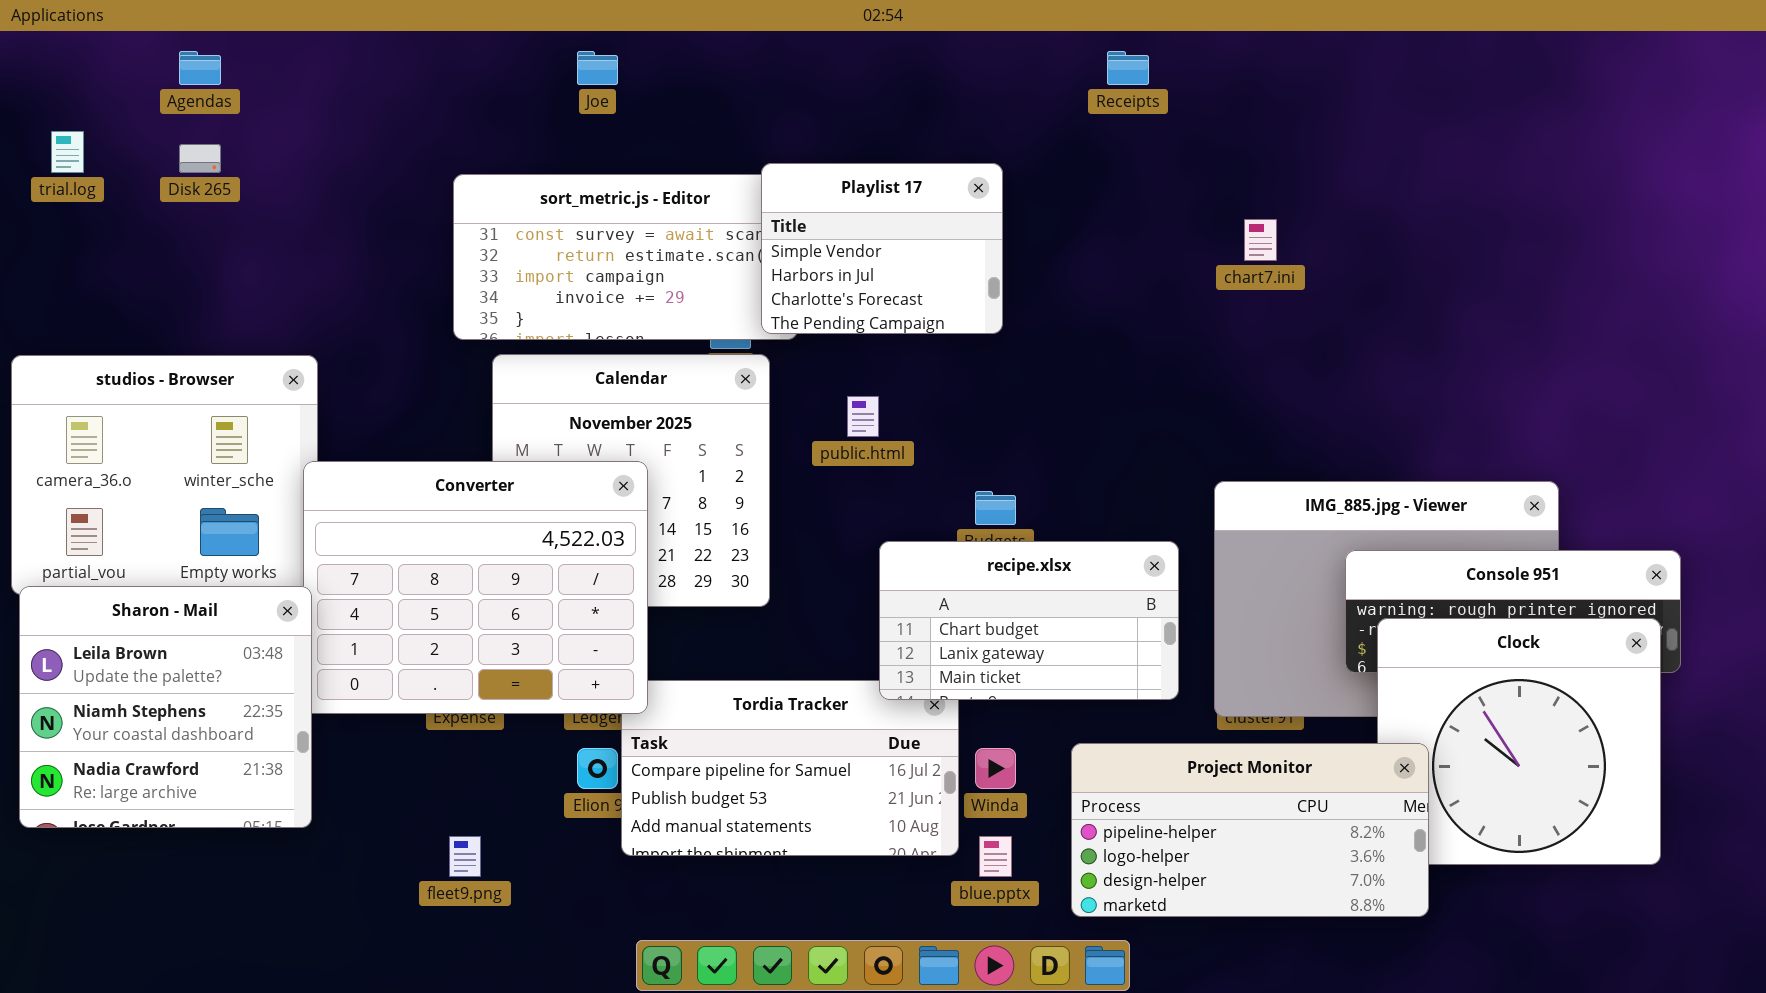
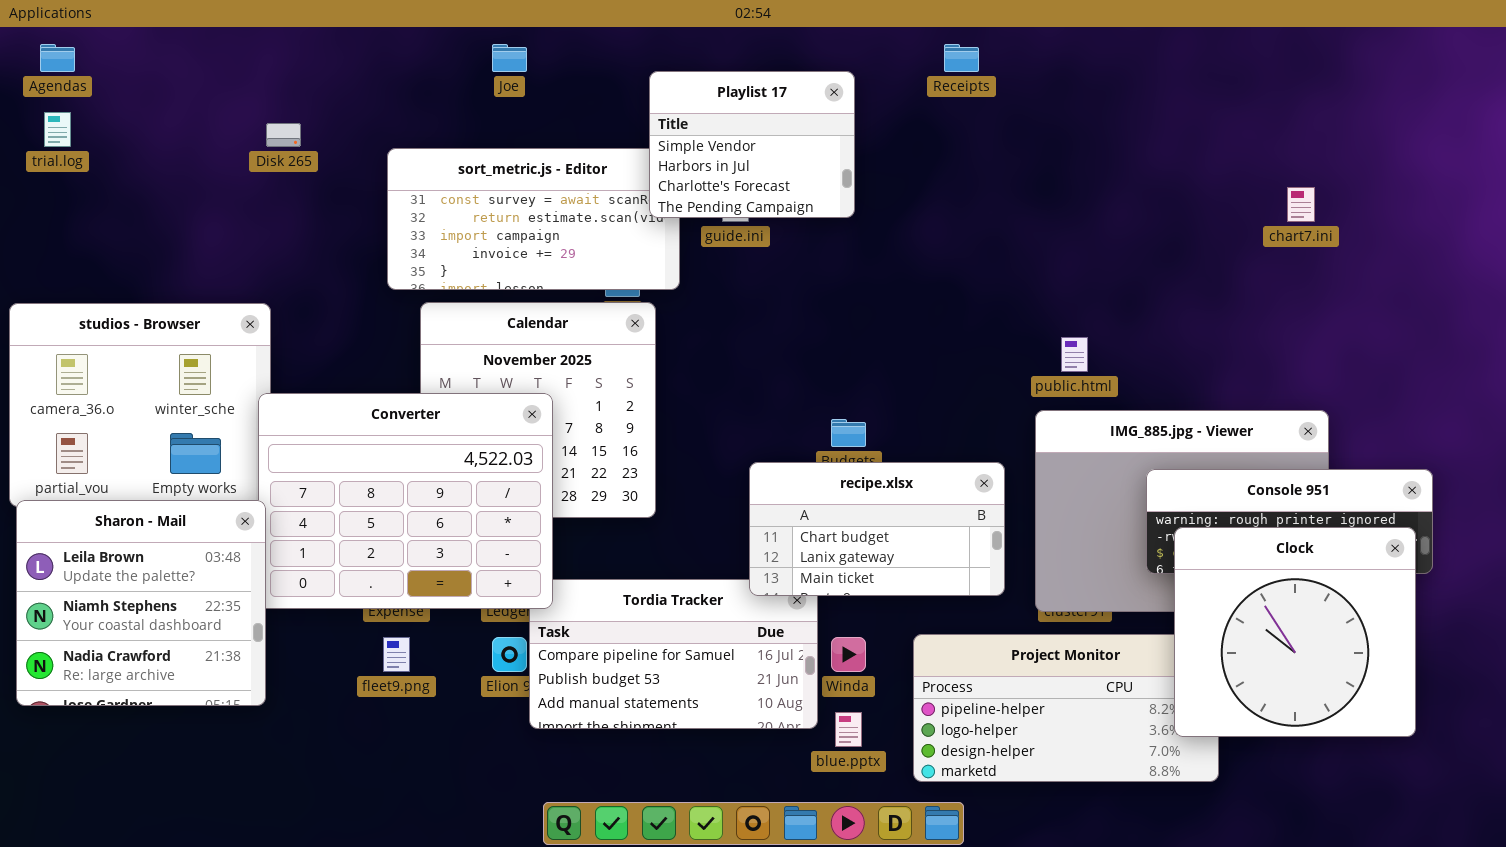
Agendas: [179,51,221,85] -> [40,44,75,72], moved
Disk 265: [179,144,221,173] -> [266,123,301,147], moved
Playlist 17: [761,163,1003,334] -> [649,71,855,218], moved
chart7.ini: [1244,219,1277,261] -> [1287,187,1315,222], moved
public.html: [847,396,879,437] -> [1061,337,1088,372], moved
Clock: [1377,618,1661,865] -> [1174,527,1416,737], raised
fleet9.png: [449,836,481,877] -> [383,637,410,672], moved

